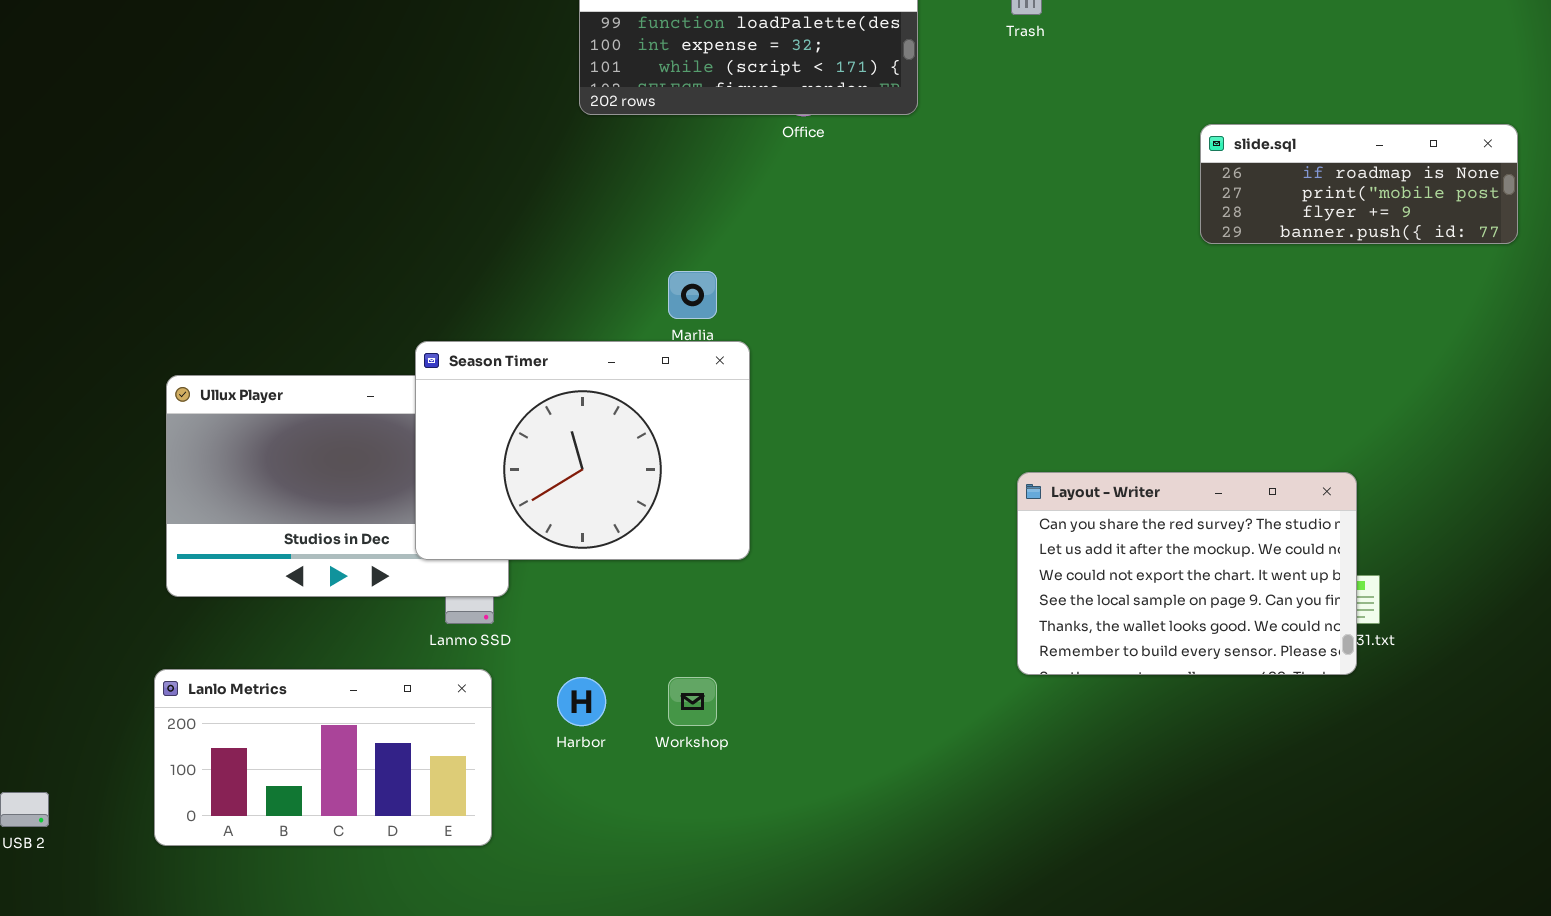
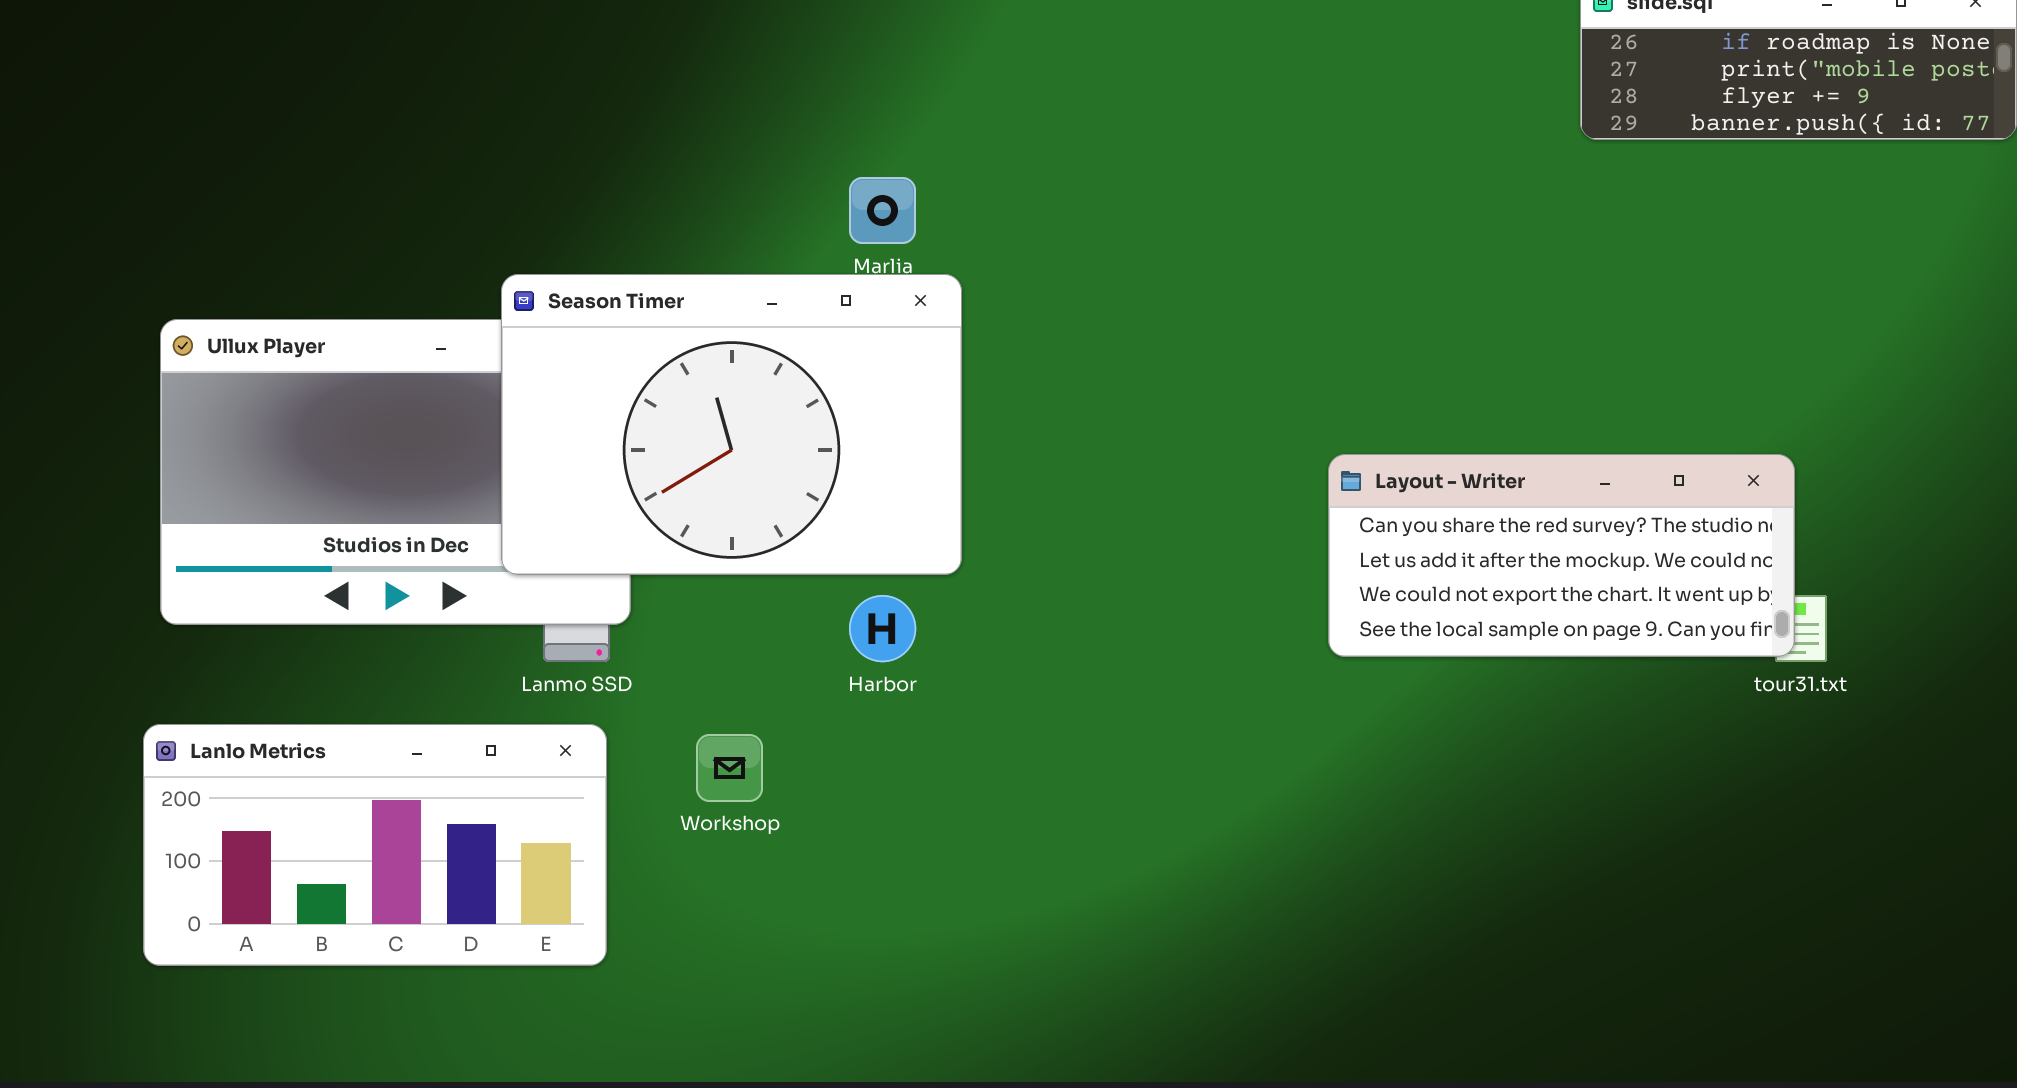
Layout - Writer: [1017,472,1357,675] -> [1328,454,1795,657], resized
Harbor: [557,677,606,726] -> [849,595,916,662], moved
Workshop: [668,677,717,726] -> [696,734,763,802], moved

